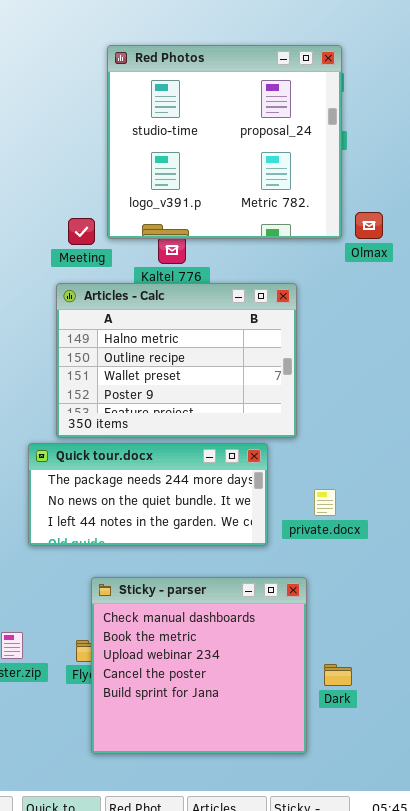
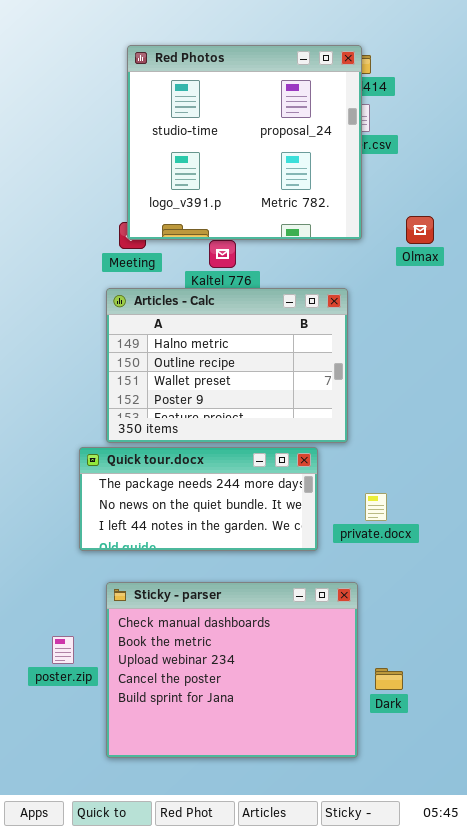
Red Photos: [107,45,342,239] -> [127,45,362,240], moved
Sticky - parser: [91,577,307,754] -> [106,582,358,758], resized

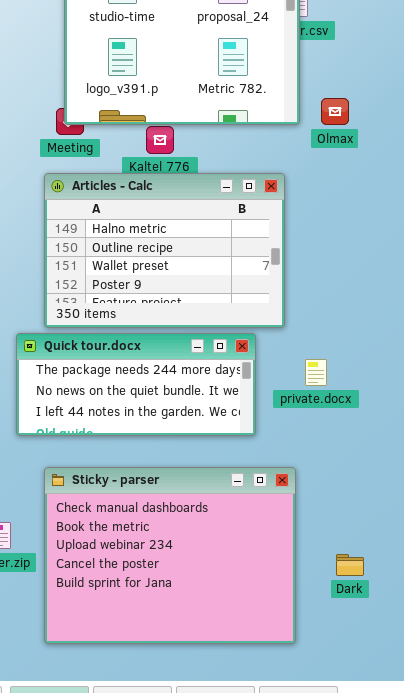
Olmax: [406,216,434,244] -> [321,98,349,125], moved
private.docx: [365,493,387,521] -> [305,359,327,386], moved
Dark: [375,668,403,690] -> [336,554,364,576], moved

